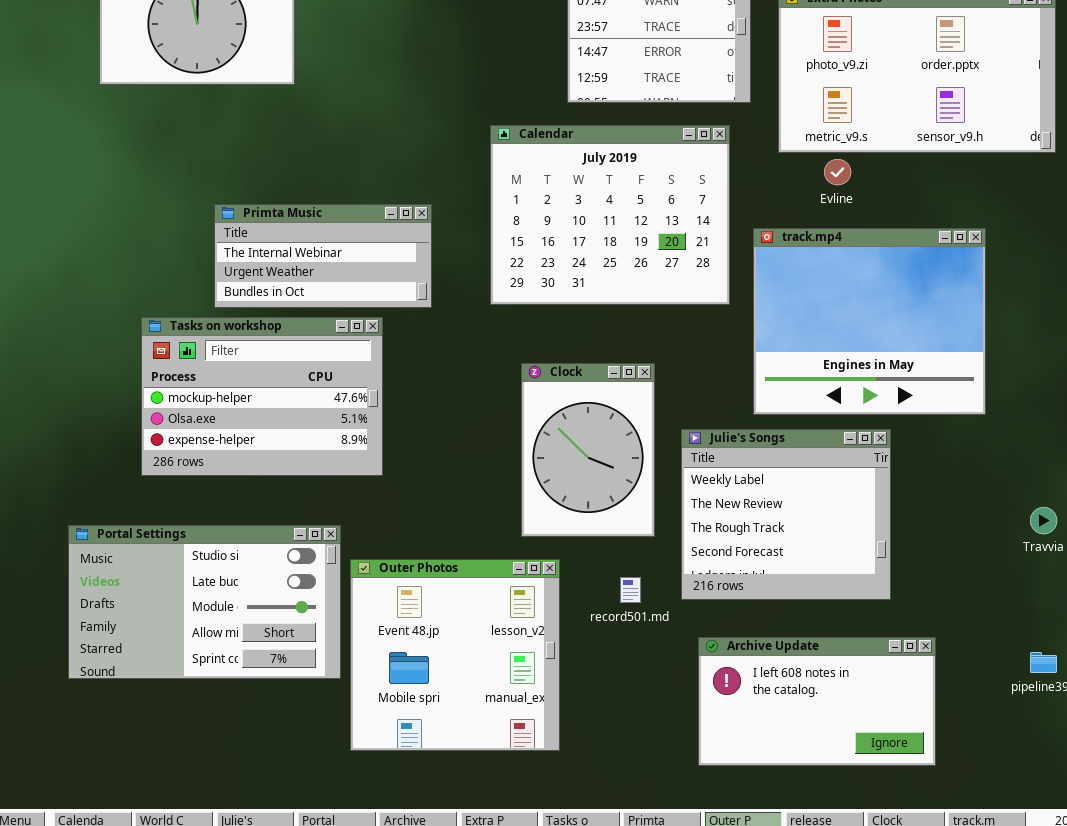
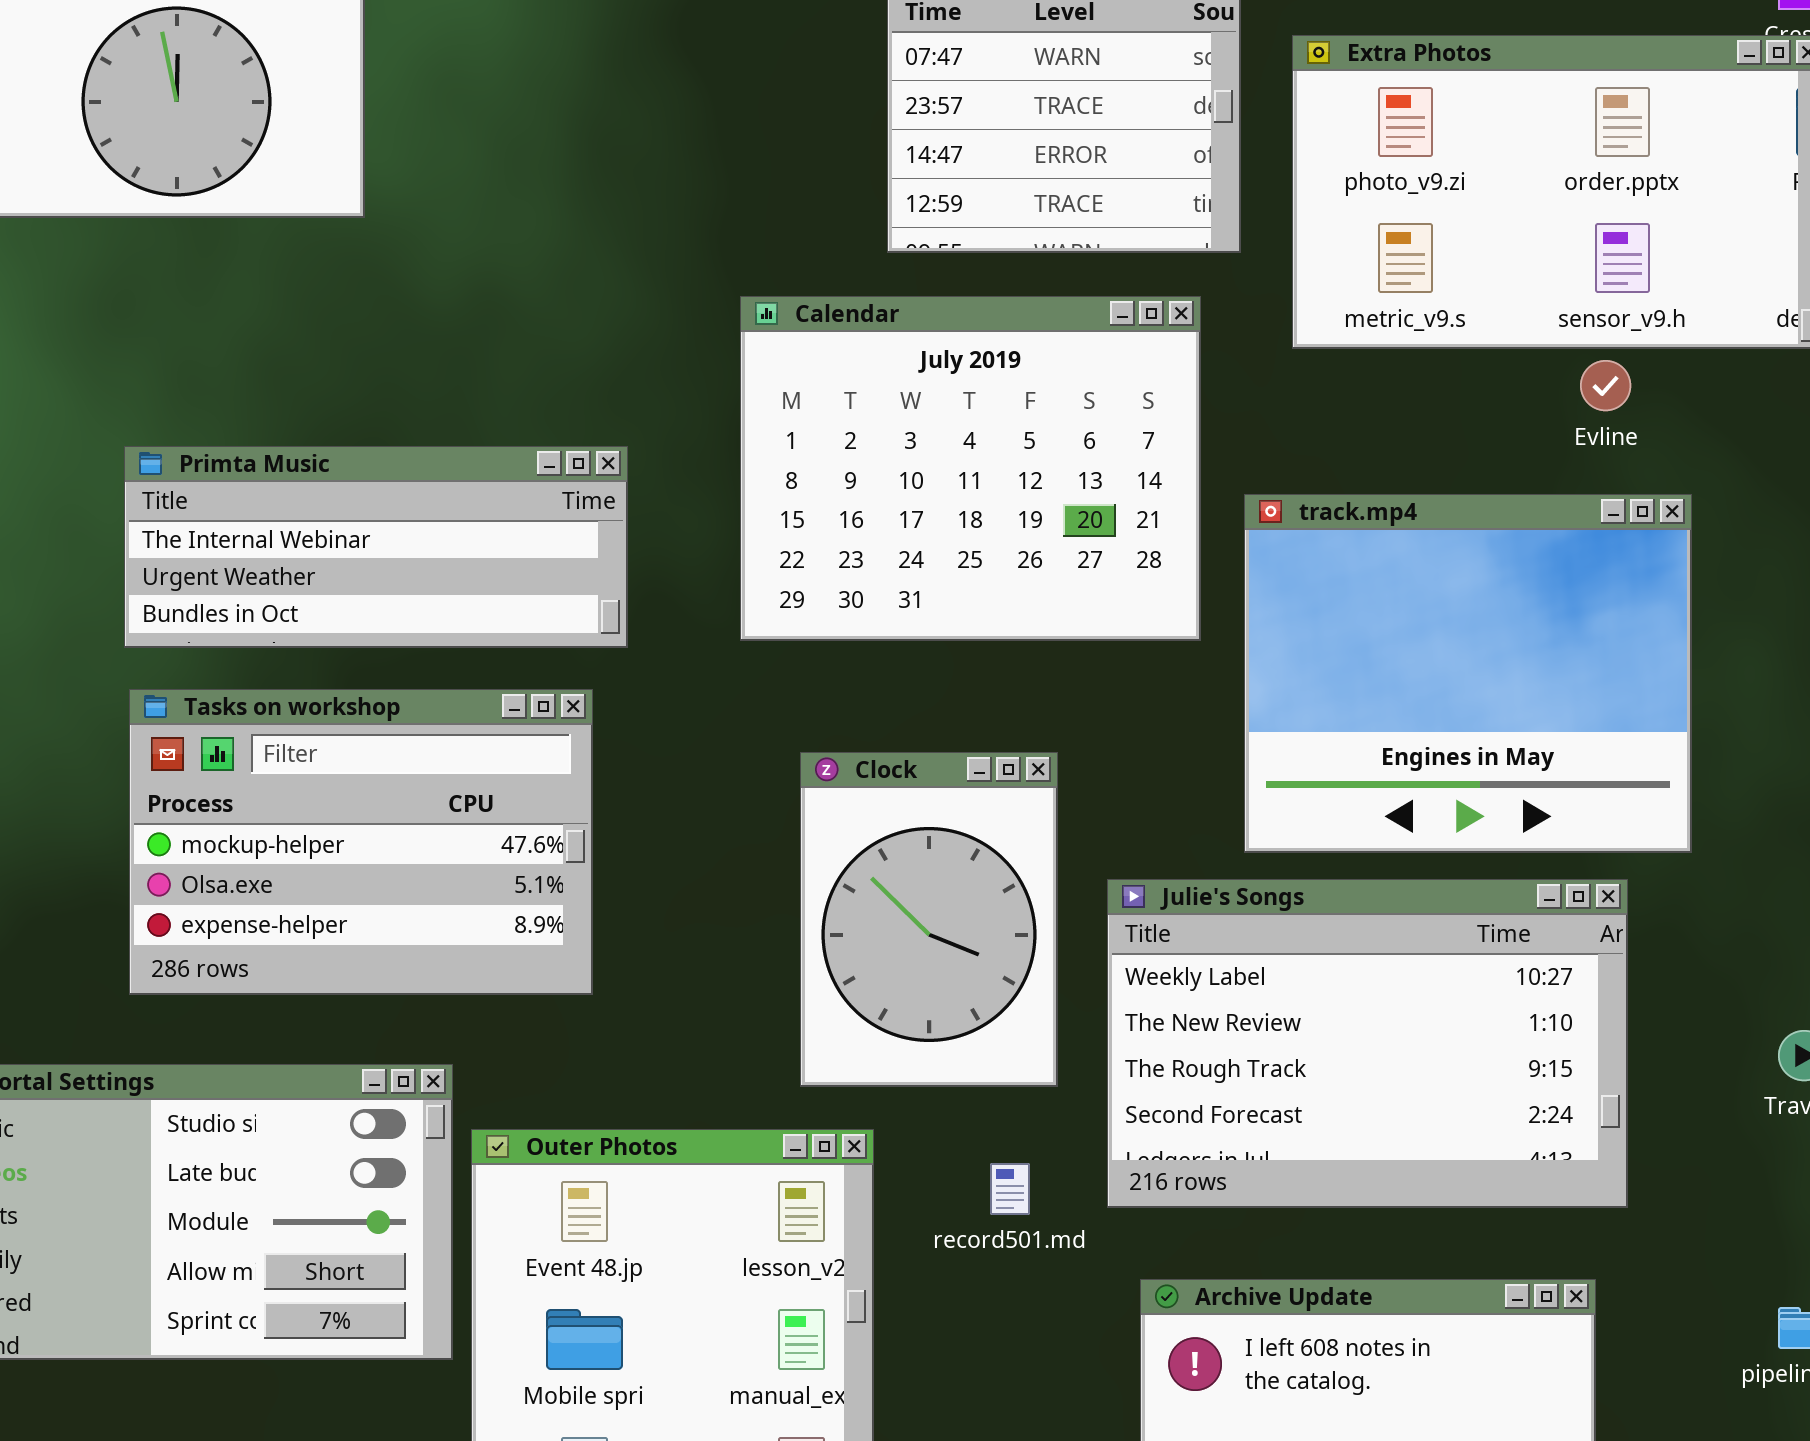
Evline: [824,159,851,185] -> [1580,360,1631,411], moved
Primta Music: [214,204,432,308] -> [124,446,628,648], resized
Tasks on workshop: [141,317,383,476] -> [129,689,593,995], moved
Julie's Songs: [681,429,891,600] -> [1107,879,1628,1208], resized

